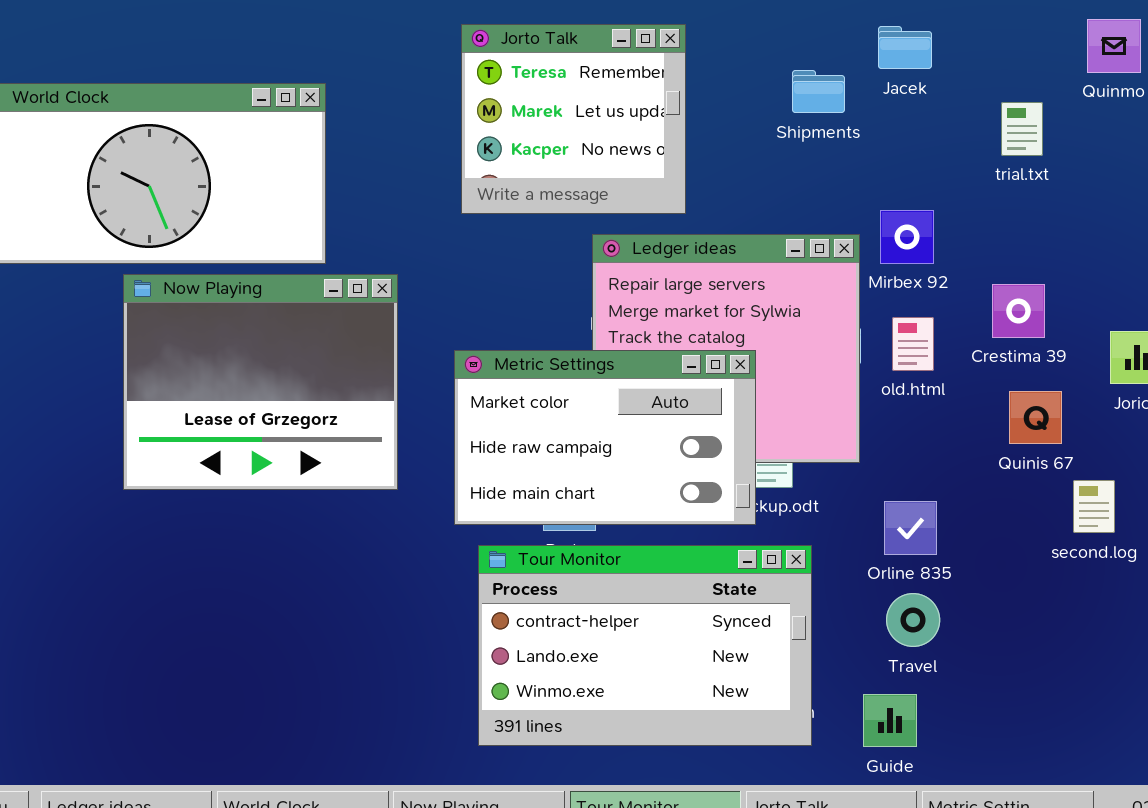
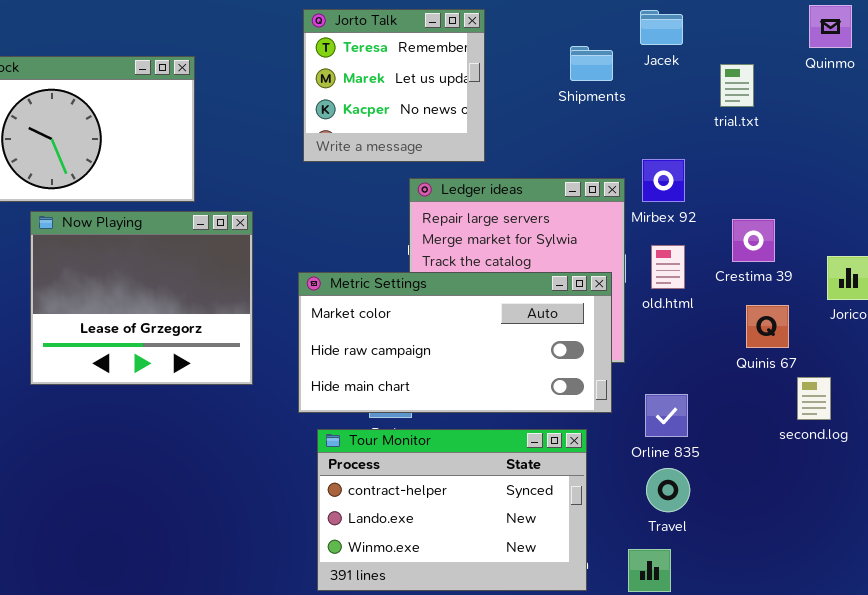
trial.txt: [1001,102,1043,156] -> [720,64,754,107], moved
Metric Settings: [454,350,756,525] -> [298,272,612,413], resized

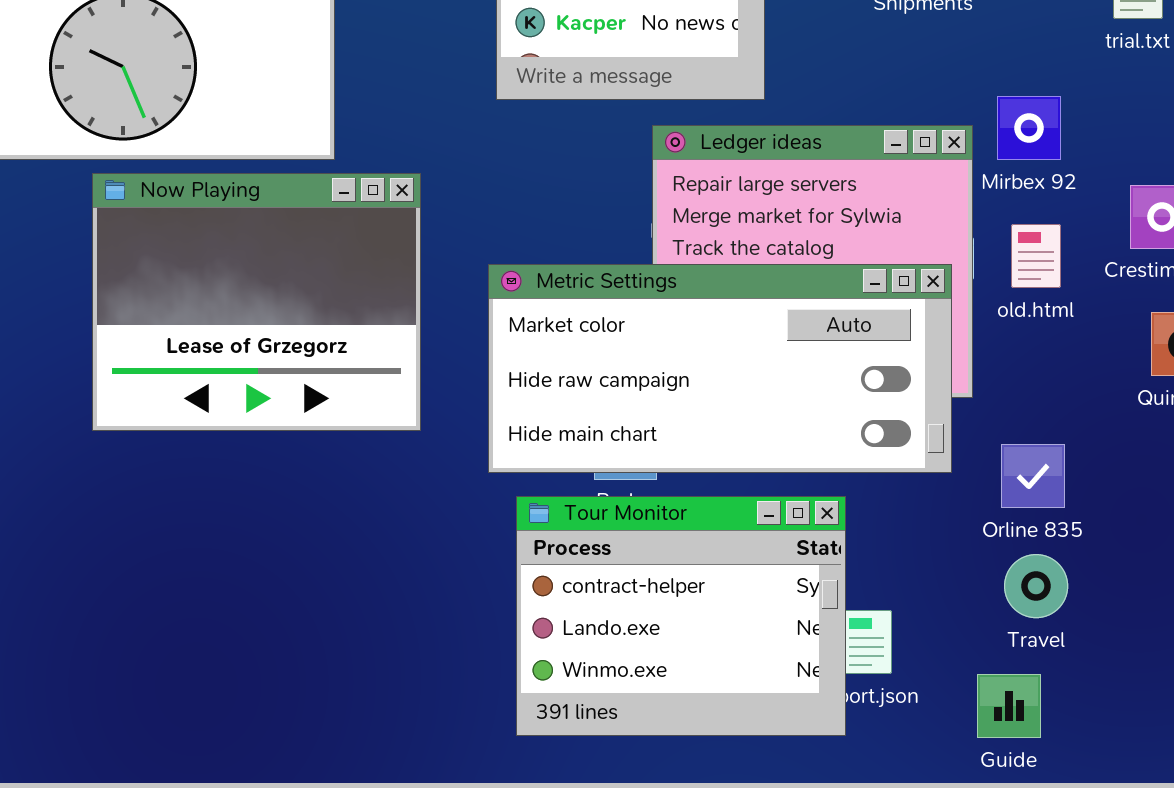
Tour Monitor: [317,429,587,591] -> [516,496,846,736], resized

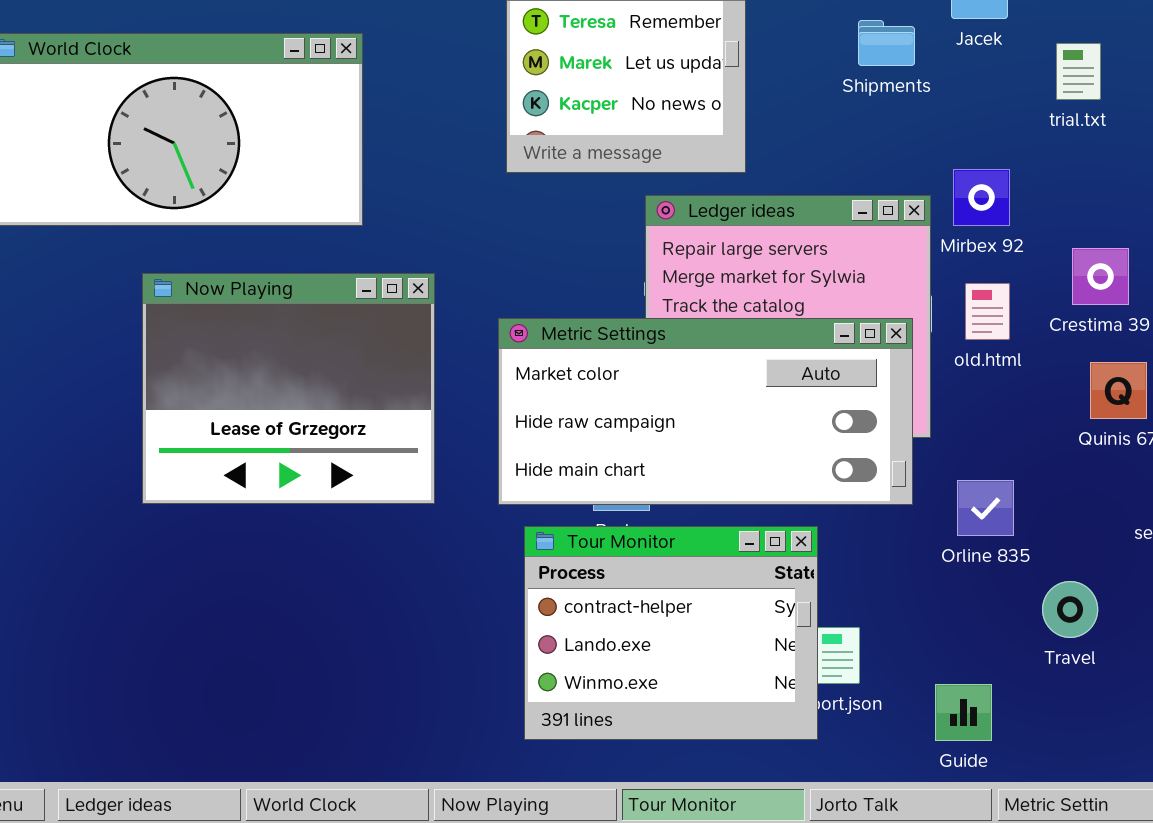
Now Playing: [92,173,421,431] -> [142,273,435,504], moved
Travel: [1004,554,1068,618] -> [1042,581,1098,638], moved

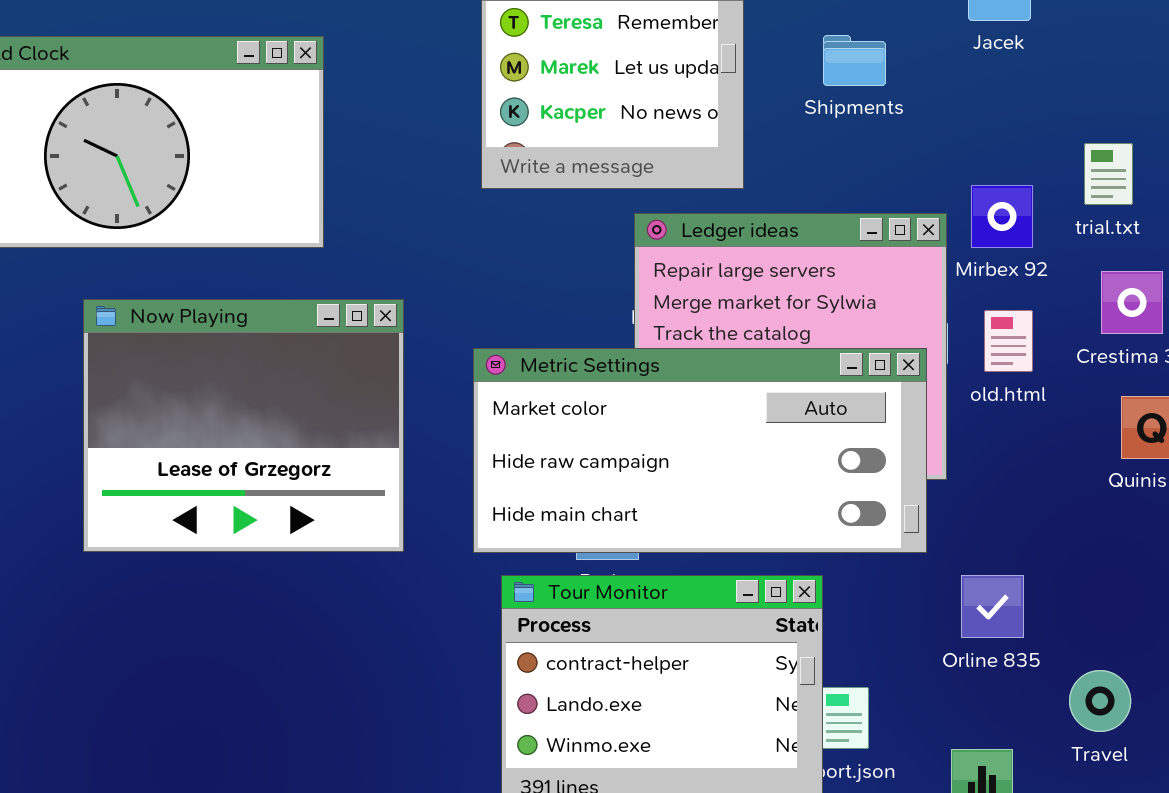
Shipments: [858,20,915,66] -> [823,35,886,86], moved
trial.txt: [1056,43,1101,100] -> [1084,143,1133,205], moved
Orline 835: [957,480,1014,536] -> [961,575,1024,638], moved
Travel: [1042,581,1098,638] -> [1069,670,1131,732], moved

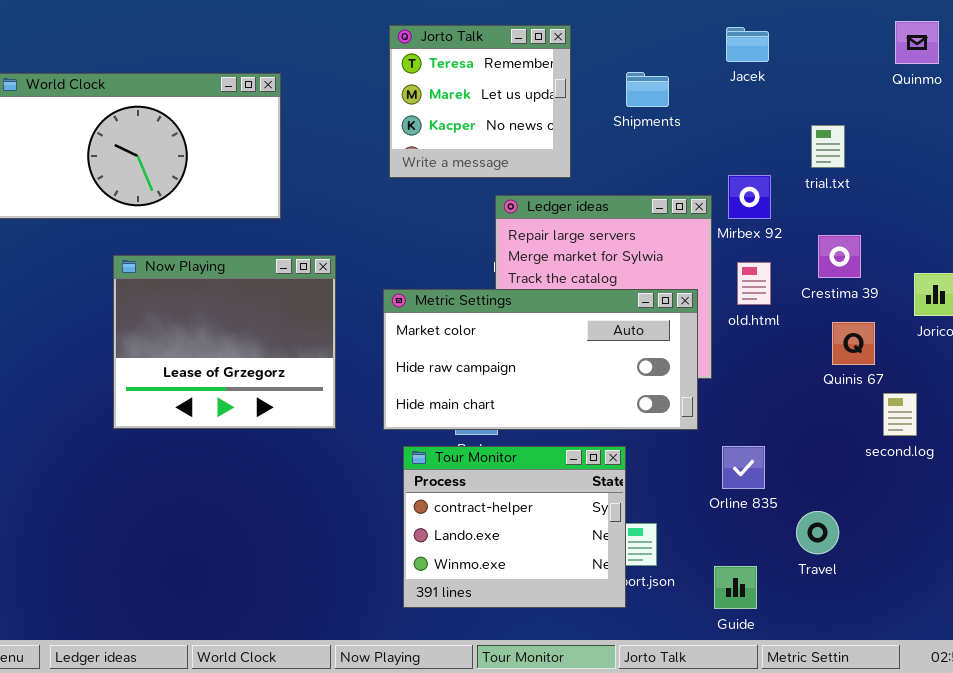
trial.txt: [1084,143,1133,205] -> [811,125,845,168], moved

